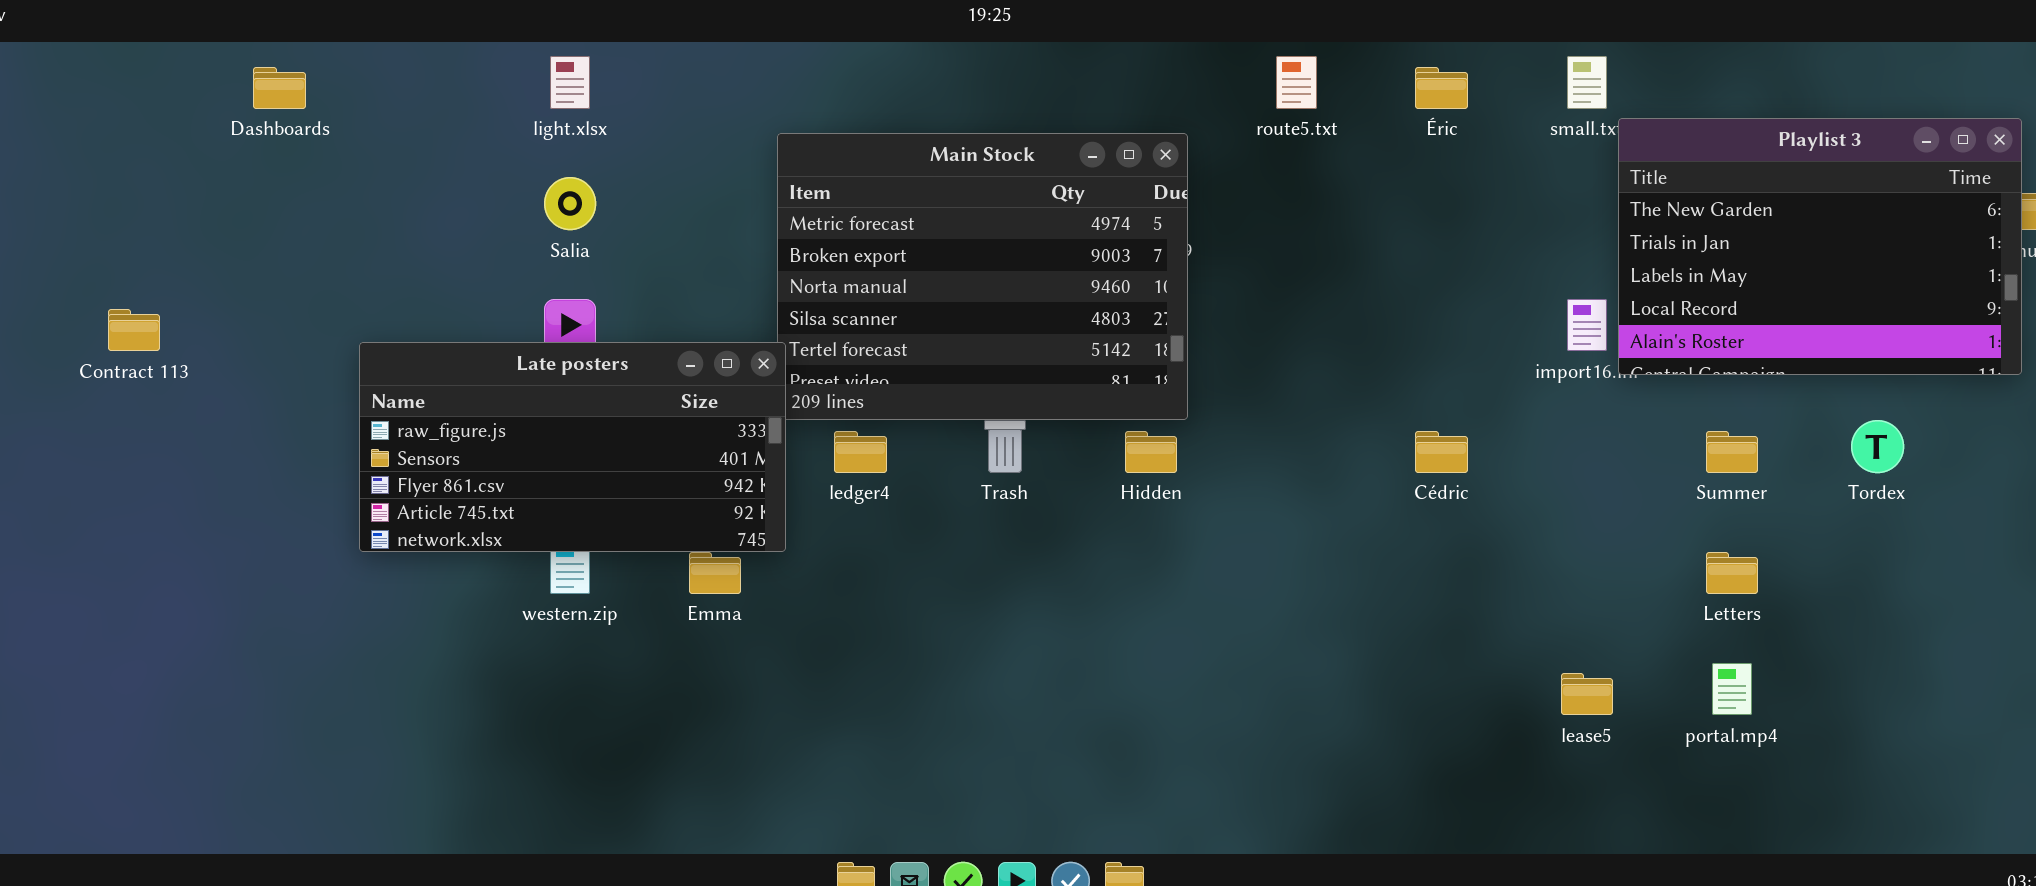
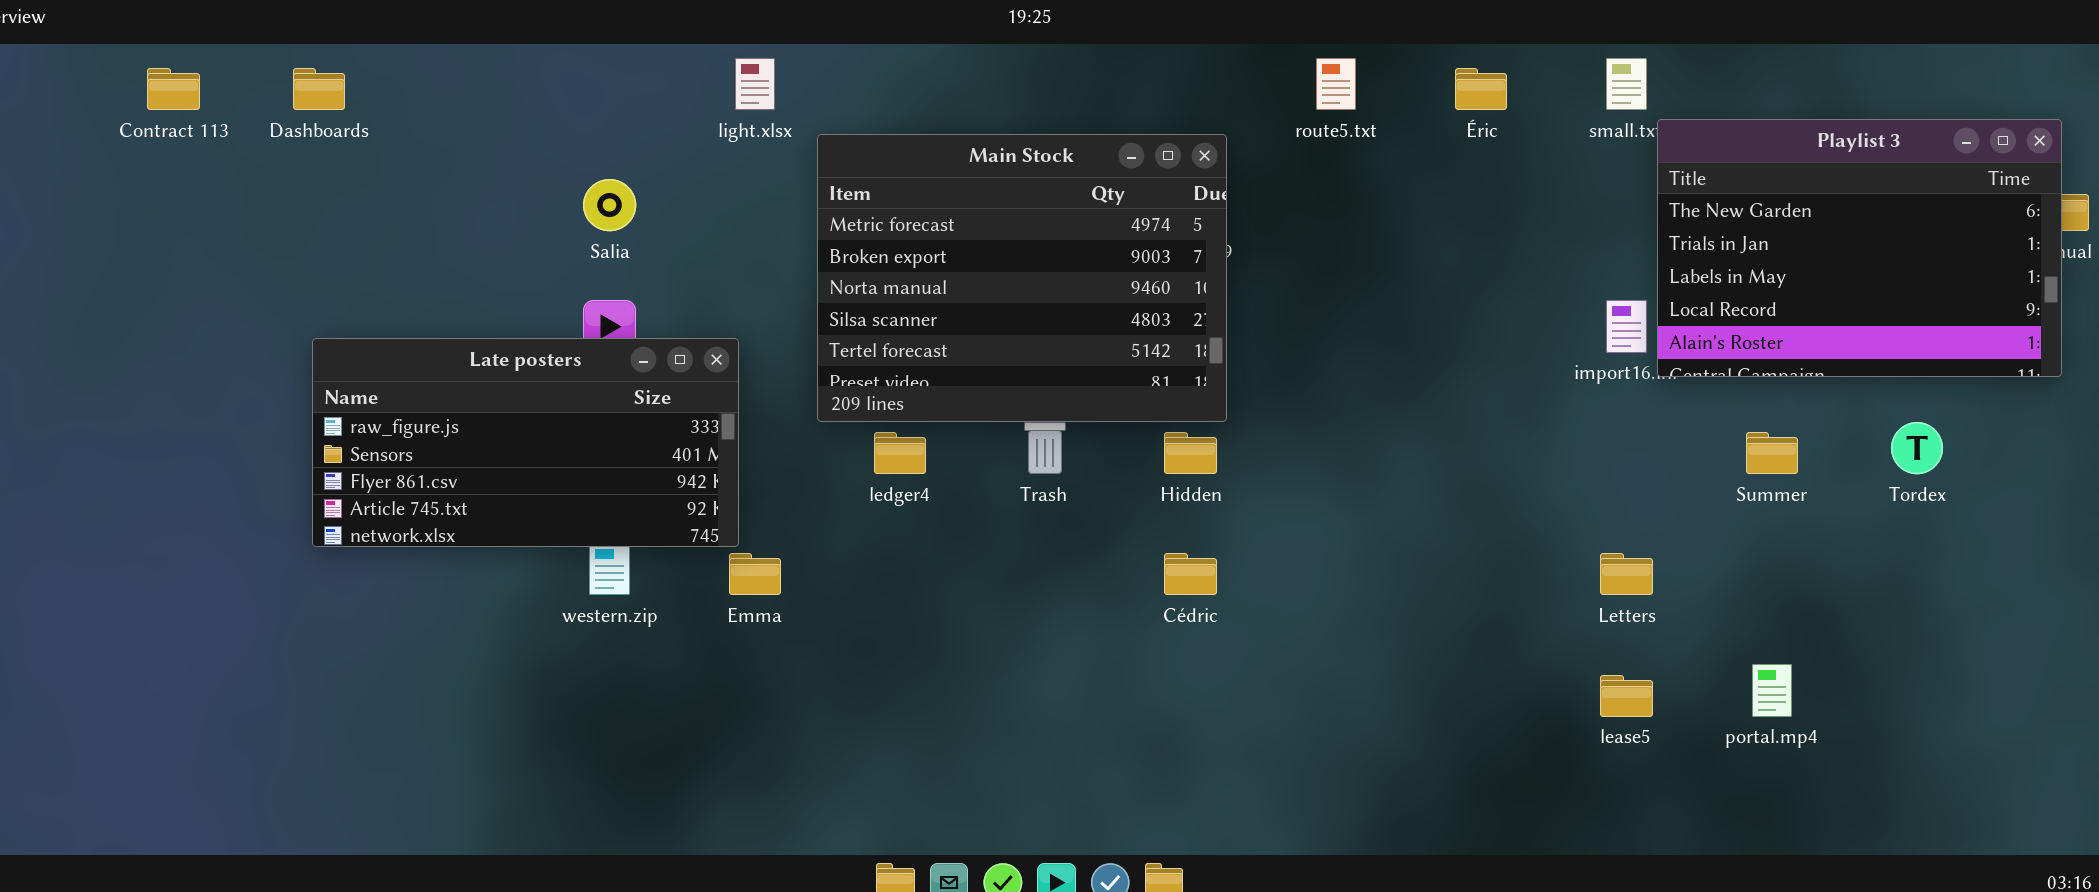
light.xlsx: [550,56,590,109] -> [735,58,775,110], moved
Contract 113: [108,309,160,351] -> [147,68,200,110], moved
Late posters: [359,342,786,552] -> [312,338,739,547], moved
Cédric: [1415,431,1468,473] -> [1164,553,1217,595], moved
Letters: [1706,552,1758,594] -> [1600,553,1653,595], moved

